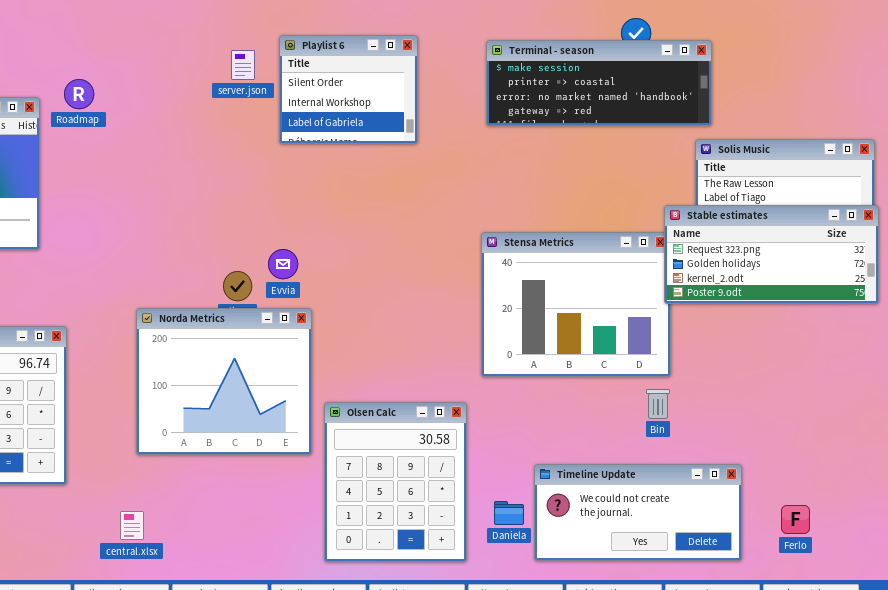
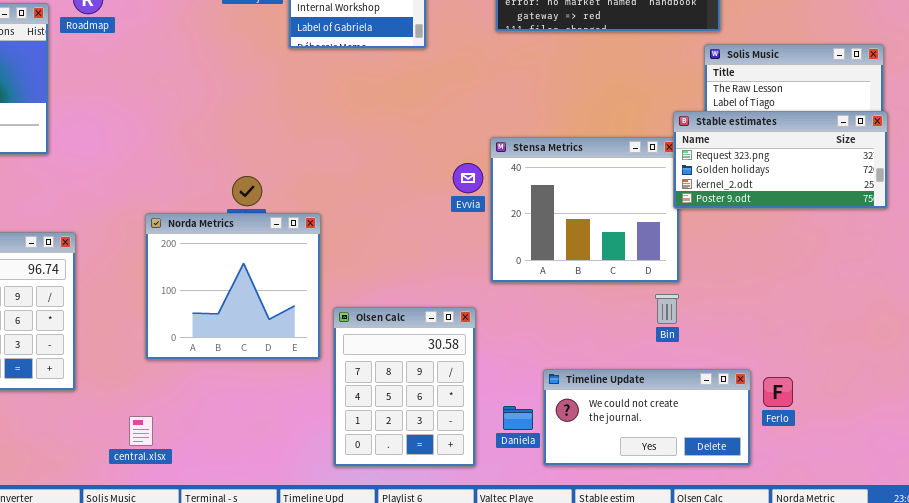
Evvia: [268,249,298,279] -> [453,163,483,193], moved
Ferlo: [781,505,810,534] -> [763,377,793,407], moved

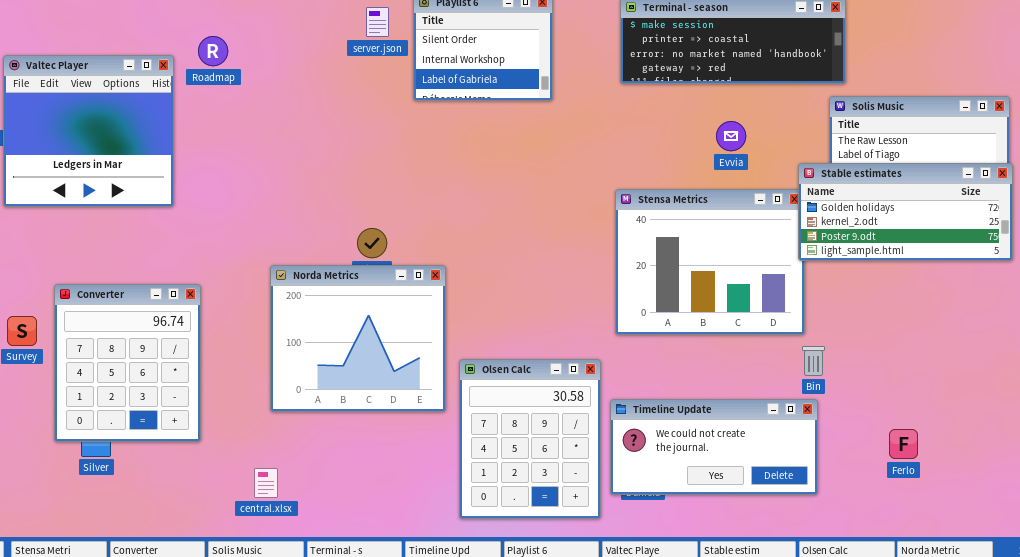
Stable estimates: [673,111,888,209] -> [798,163,1013,261], scrolled down 1 row
Evvia: [453,163,483,193] -> [716,121,746,151], moved
Bin: [655,294,679,324] -> [802,346,825,376], moved
Timeline Update: [543,369,751,466] -> [610,399,818,495], moved

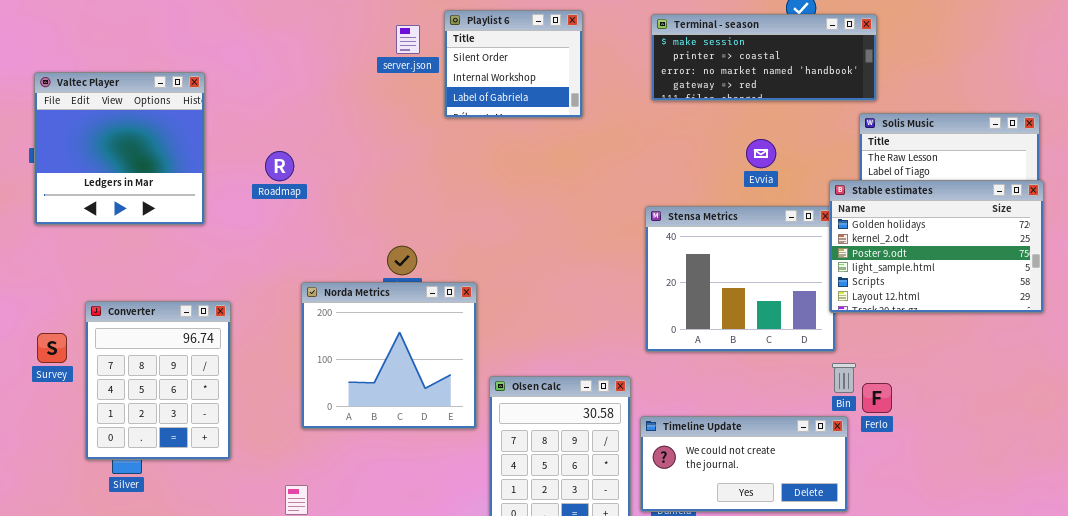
Roadmap: [198,36,228,66] -> [265,151,294,181], moved
Stable estimates: [798,163,1013,261] -> [829,180,1044,313], resized
Ferlo: [889,429,918,459] -> [862,383,892,413], moved

